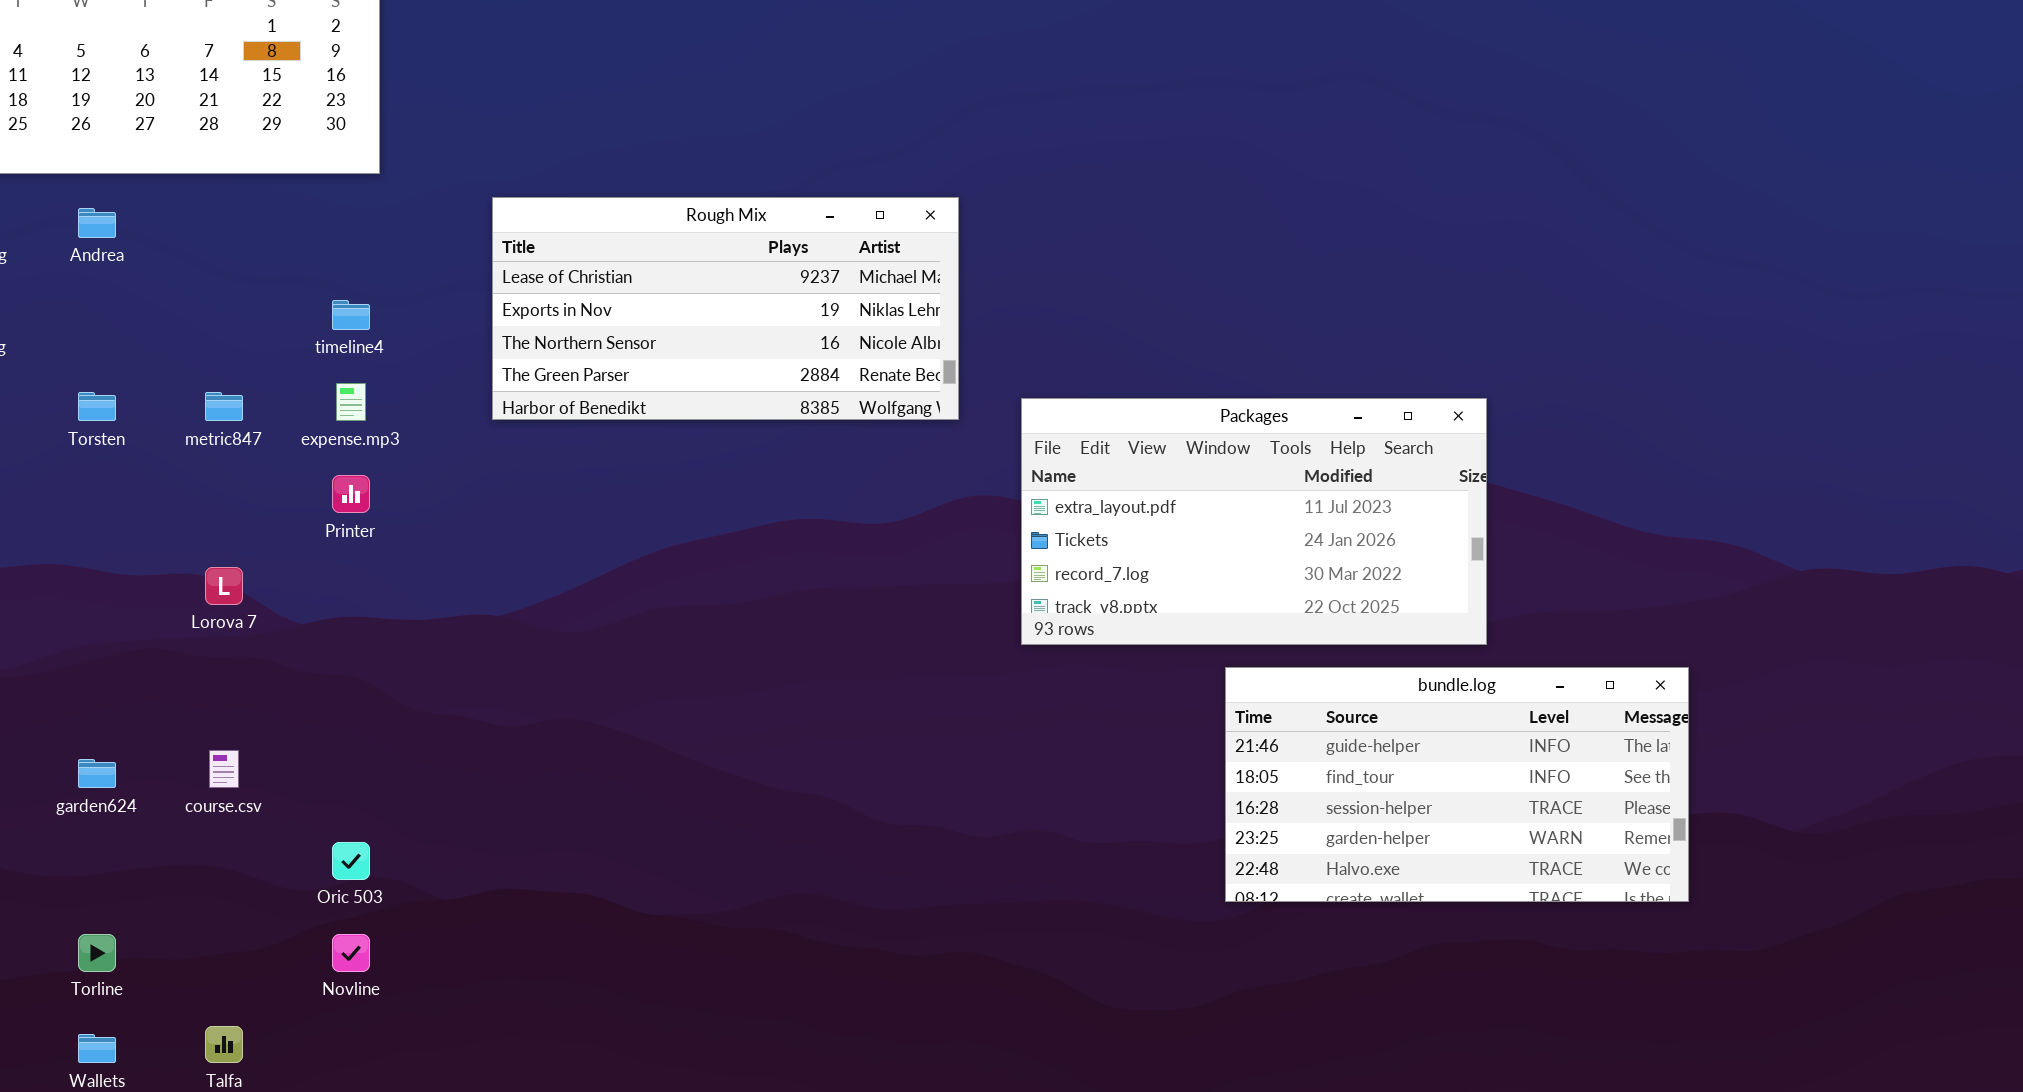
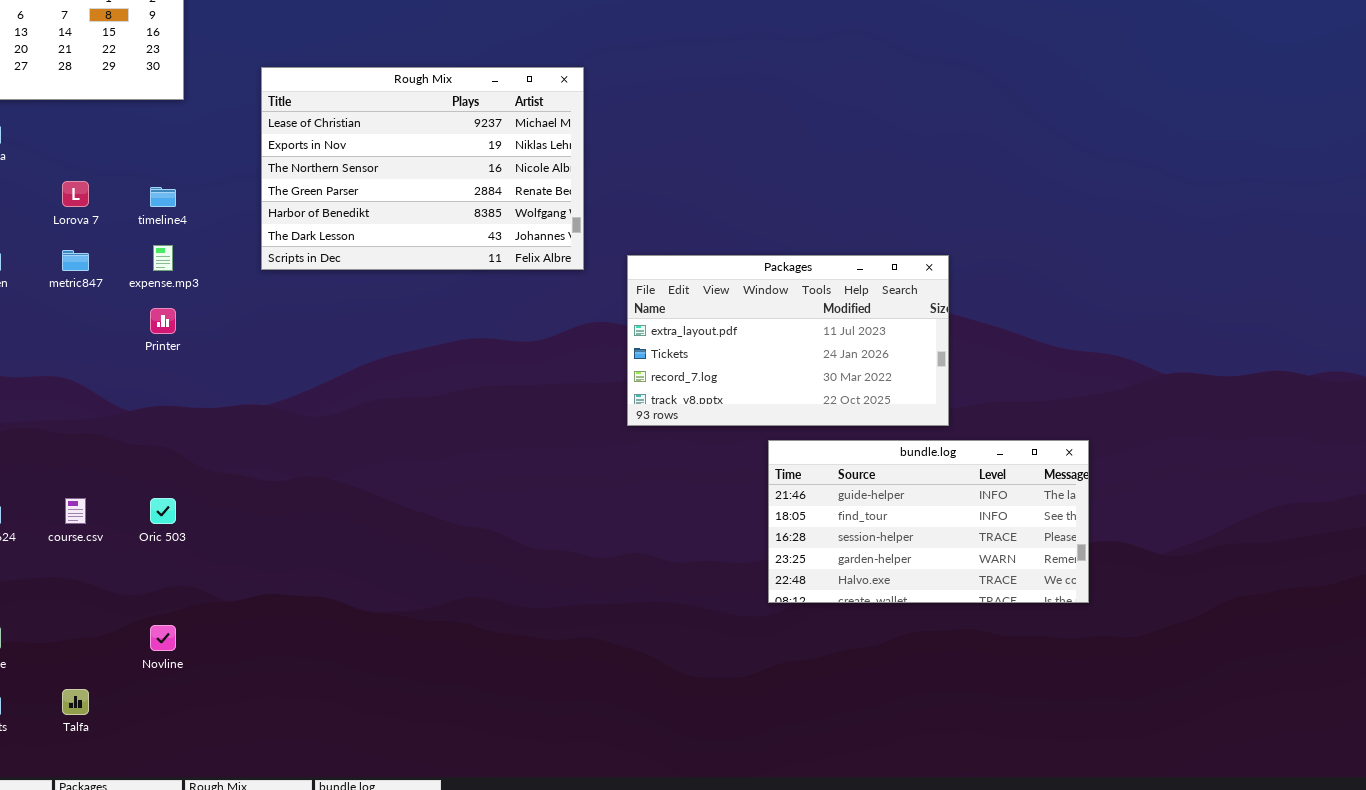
Rough Mix: [492,197,959,420] -> [261,67,584,270], resized
Lorova 7: [205,567,243,605] -> [62,181,89,207], moved
Oric 503: [332,842,370,880] -> [150,498,176,524], moved

